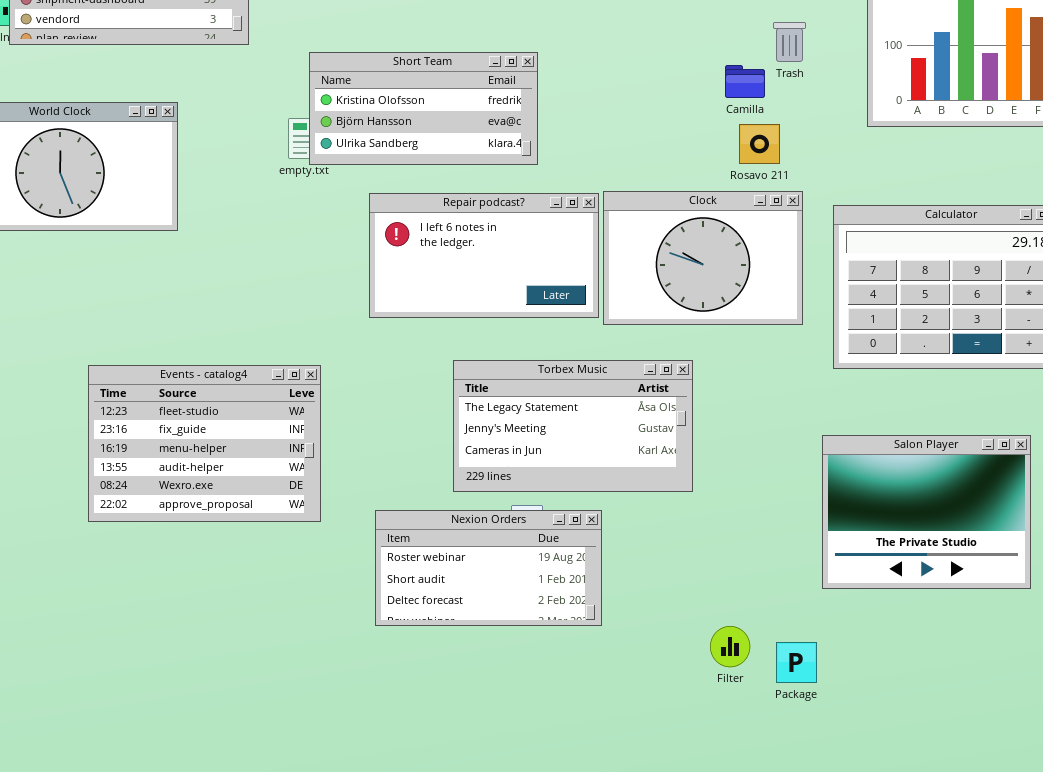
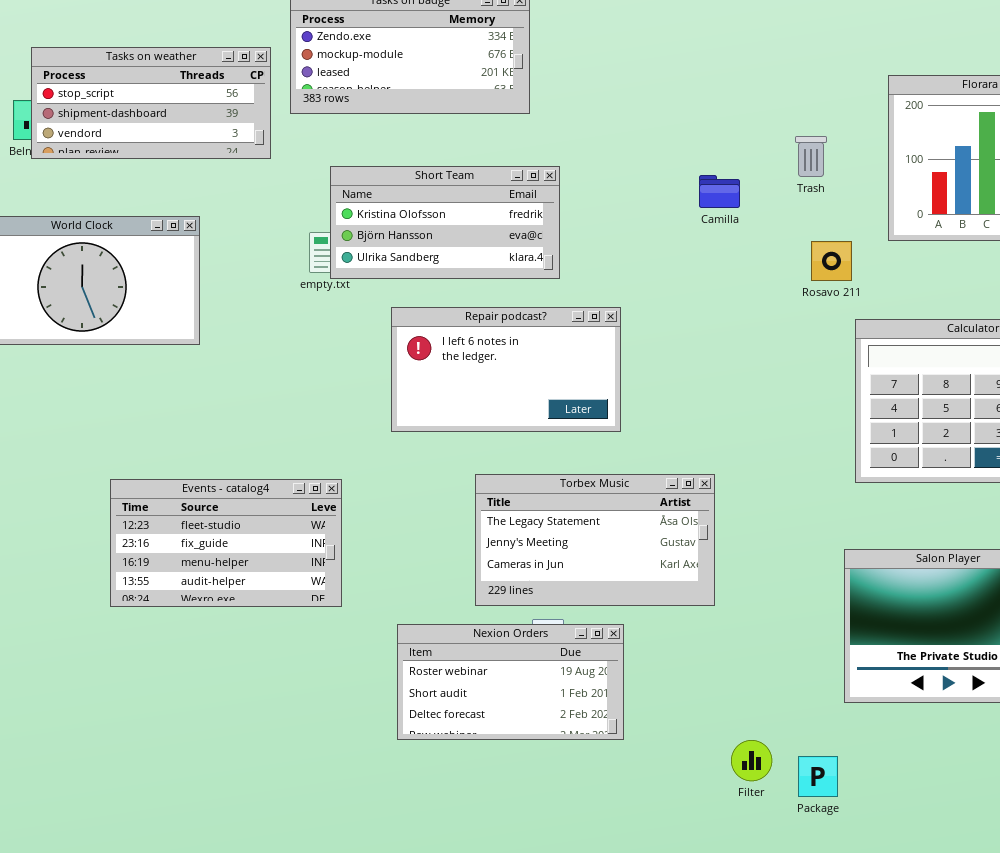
Camilla: [725,65,765,98] -> [699,175,740,208], moved
Rosavo 211: [739,124,780,164] -> [811,241,852,281], moved
Clock: [603,191,803,325] -> none, closed
Events - catalog4: [88,365,321,522] -> [110,479,342,607], resized

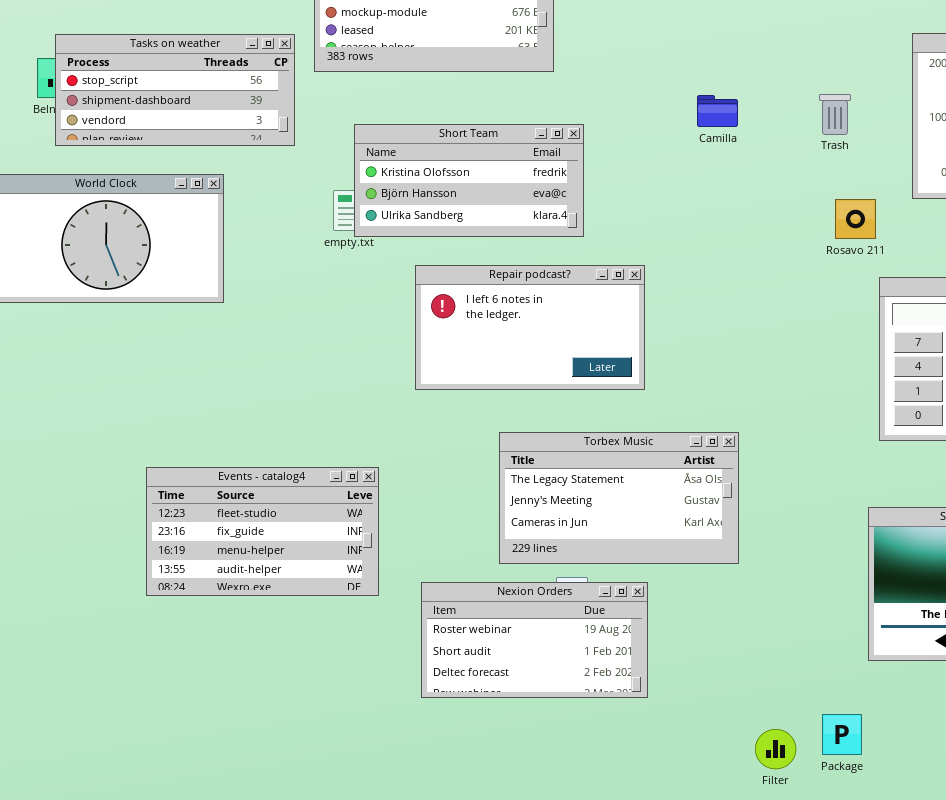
Tasks on weather: [31,47,271,159] -> [55,34,295,146], moved
Camilla: [699,175,740,208] -> [697,95,738,127], moved
Events - catalog4: [110,479,342,607] -> [146,467,379,596], moved
Filter: [731,740,772,781] -> [755,729,796,769], moved

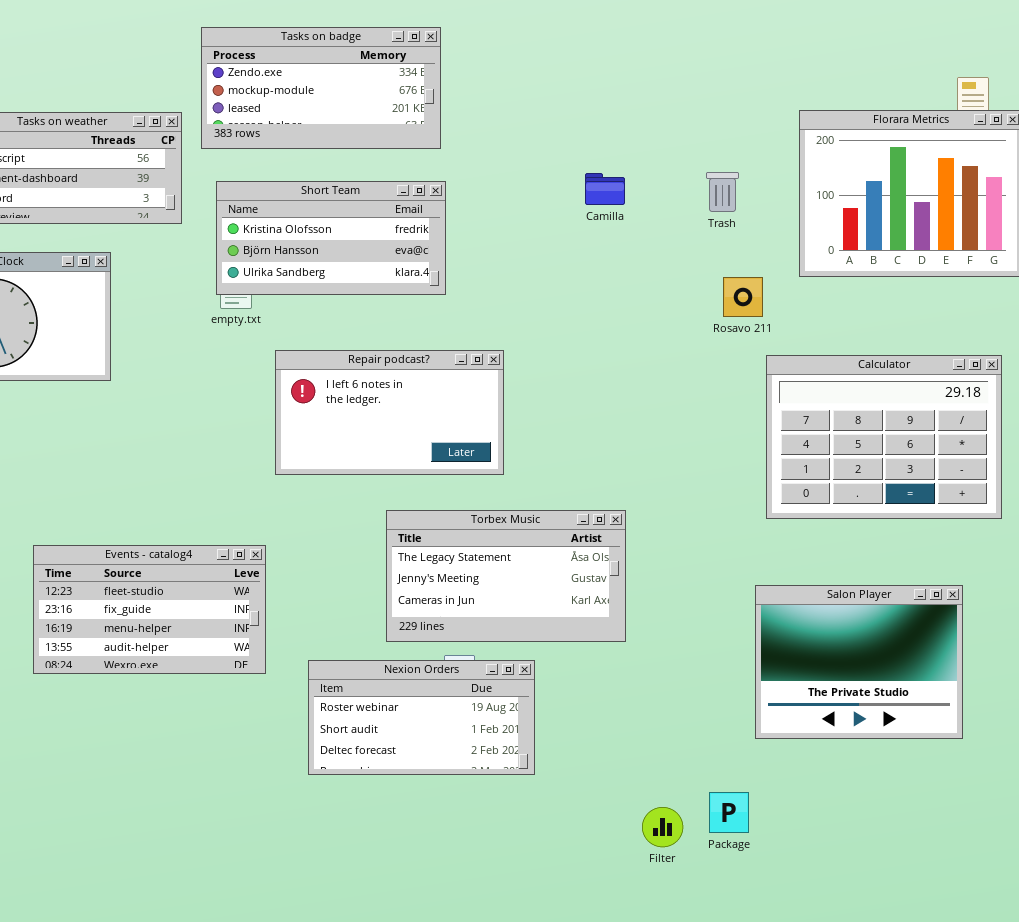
Short Team: [354,124,584,237] -> [216,181,446,295], moved
Repair podcast?: [415,265,645,390] -> [275,350,504,475], moved

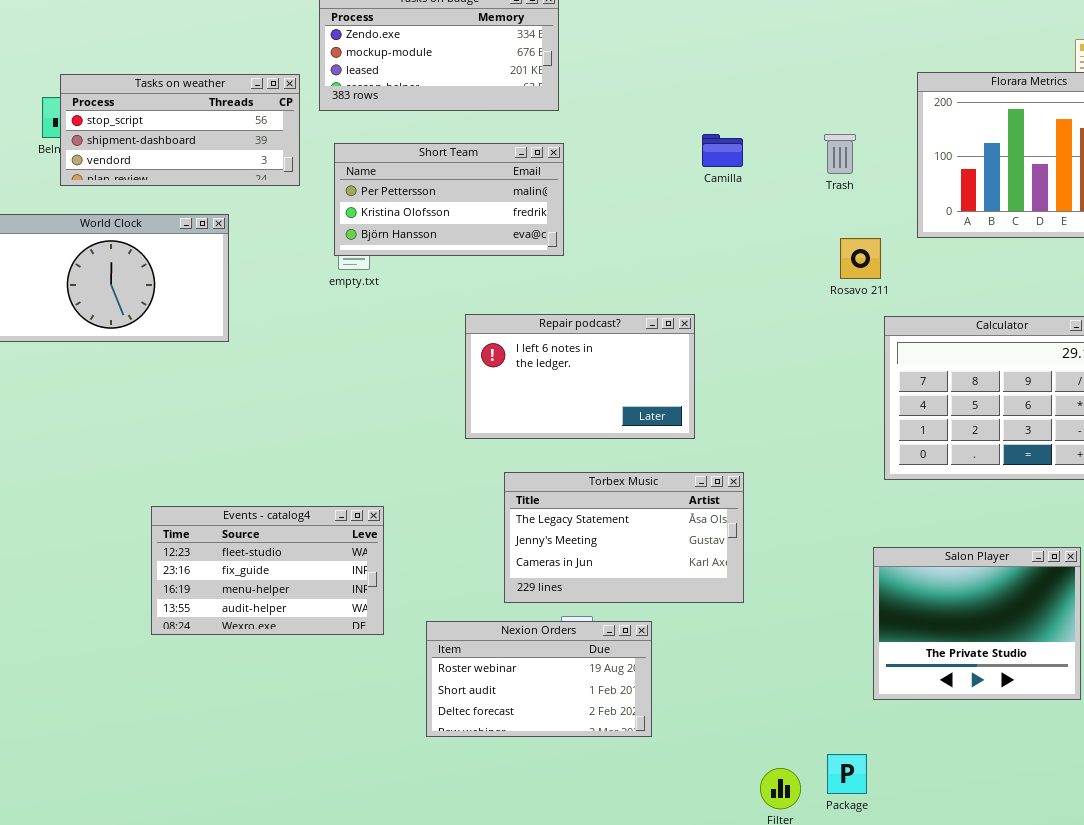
Short Team: [216,181,446,295] -> [334,143,564,256], scrolled up 1 row
Repair podcast?: [275,350,504,475] -> [465,314,695,439], moved

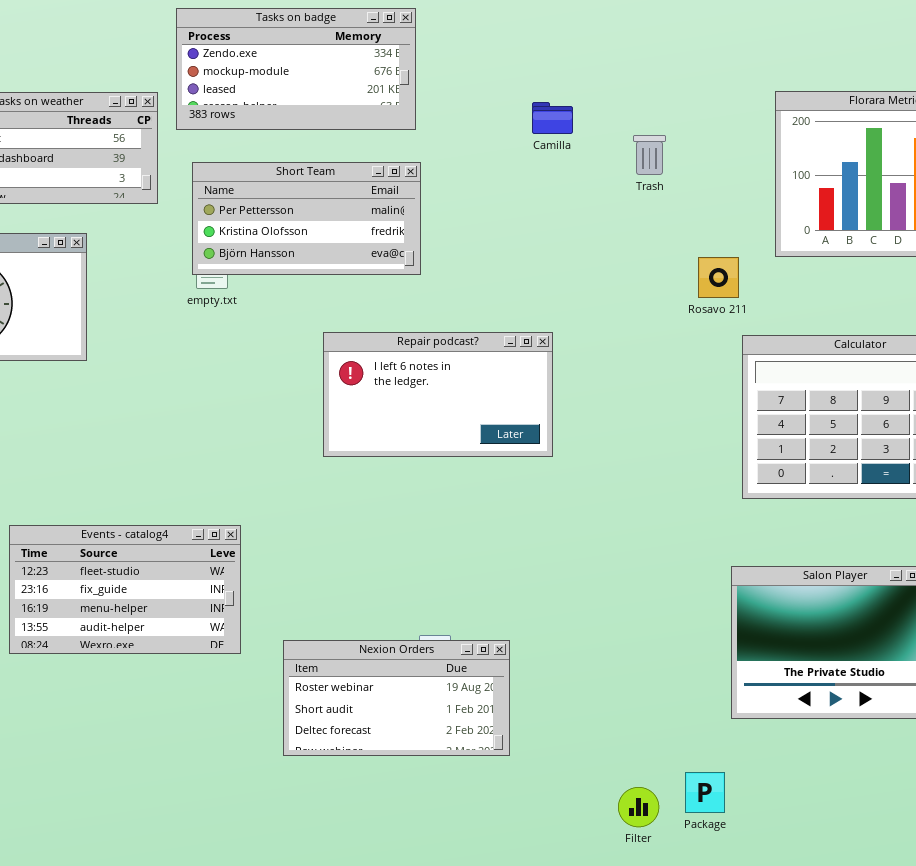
Trash: [824,134,856,174] -> [633,135,666,175], moved
Camilla: [702,134,743,167] -> [532,102,573,134], moved
Torbex Music: [504,472,744,603] -> none, closed

